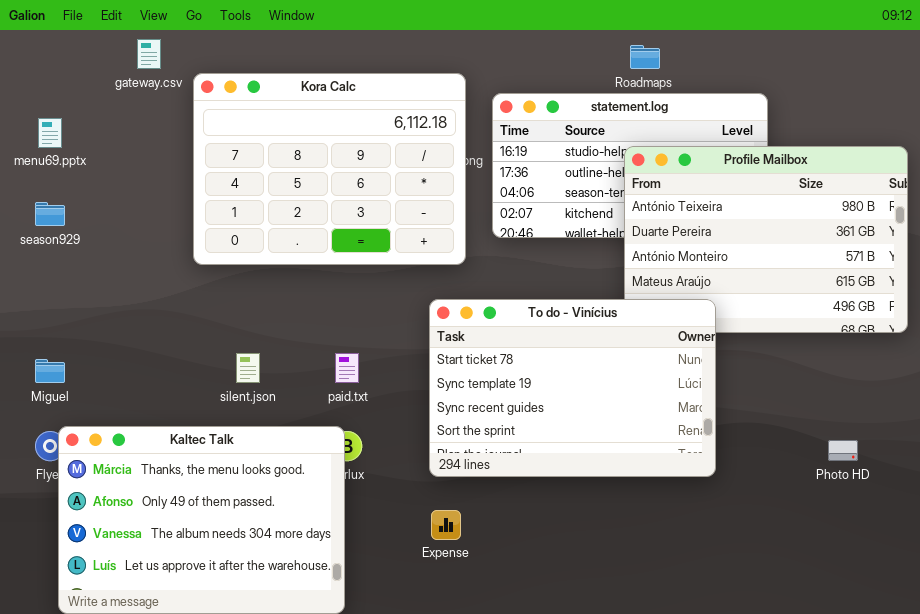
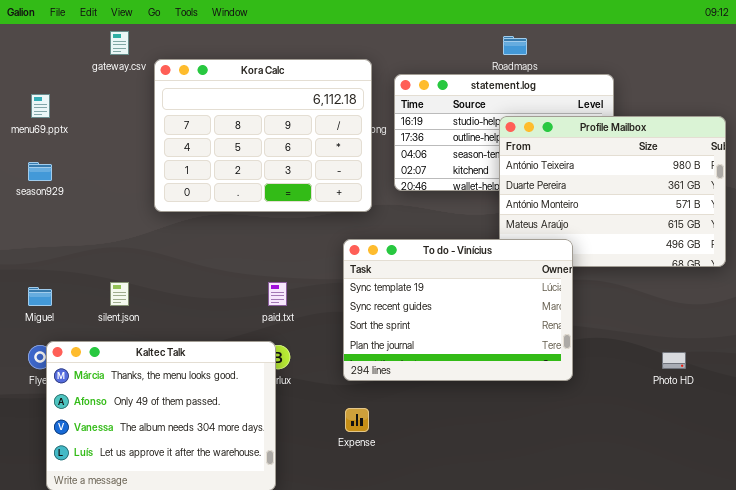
To do - Vinícius: [429,299,716,477] -> [343,239,573,381], scrolled down 1 row
silent.json: [236,353,260,383] -> [110,282,129,306], moved

